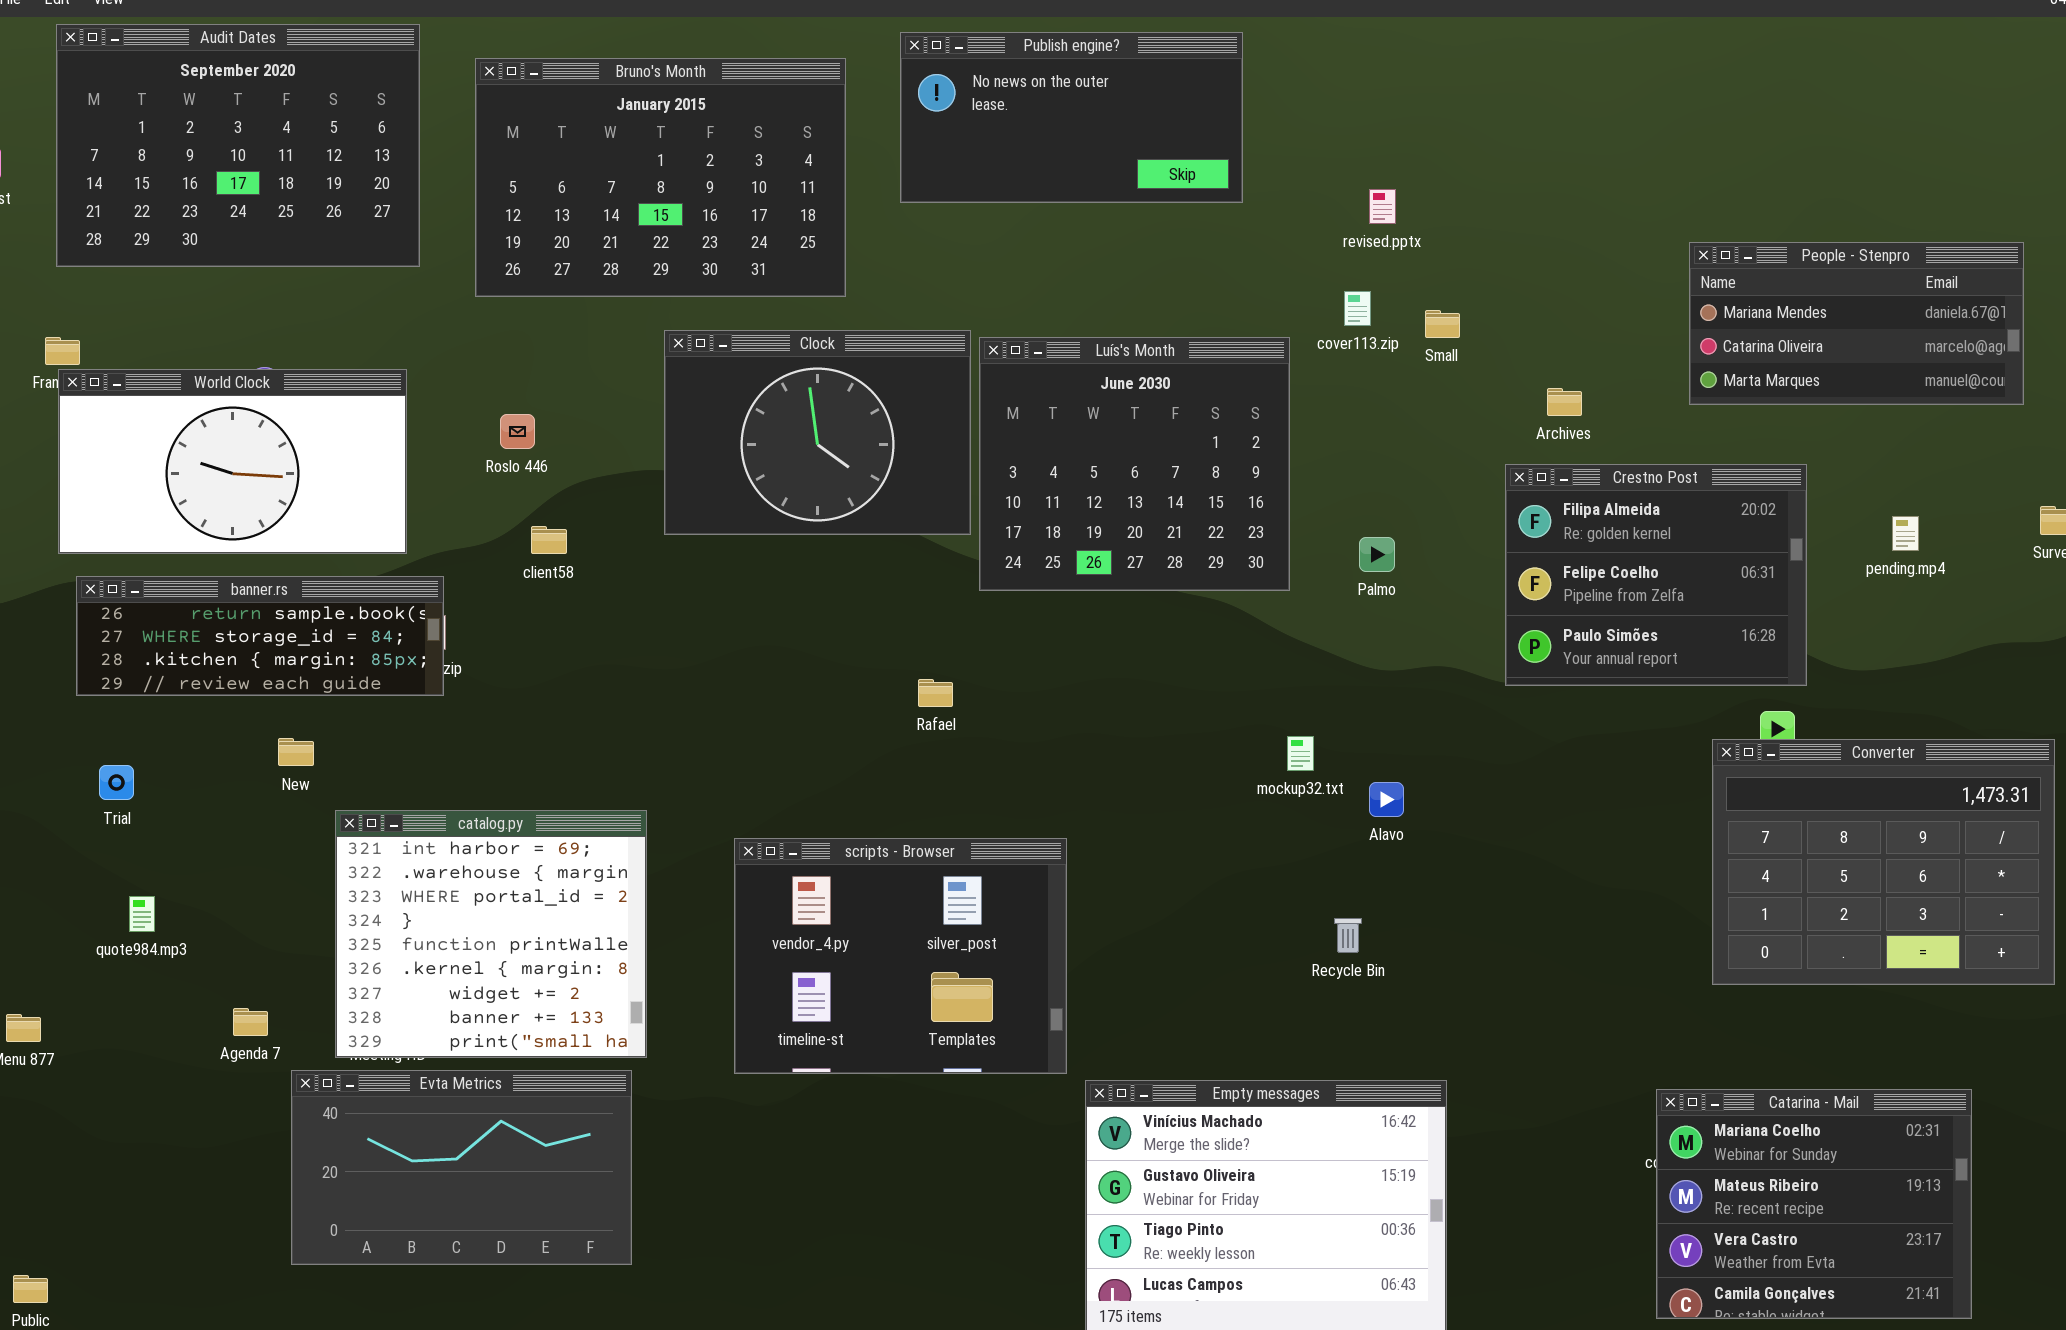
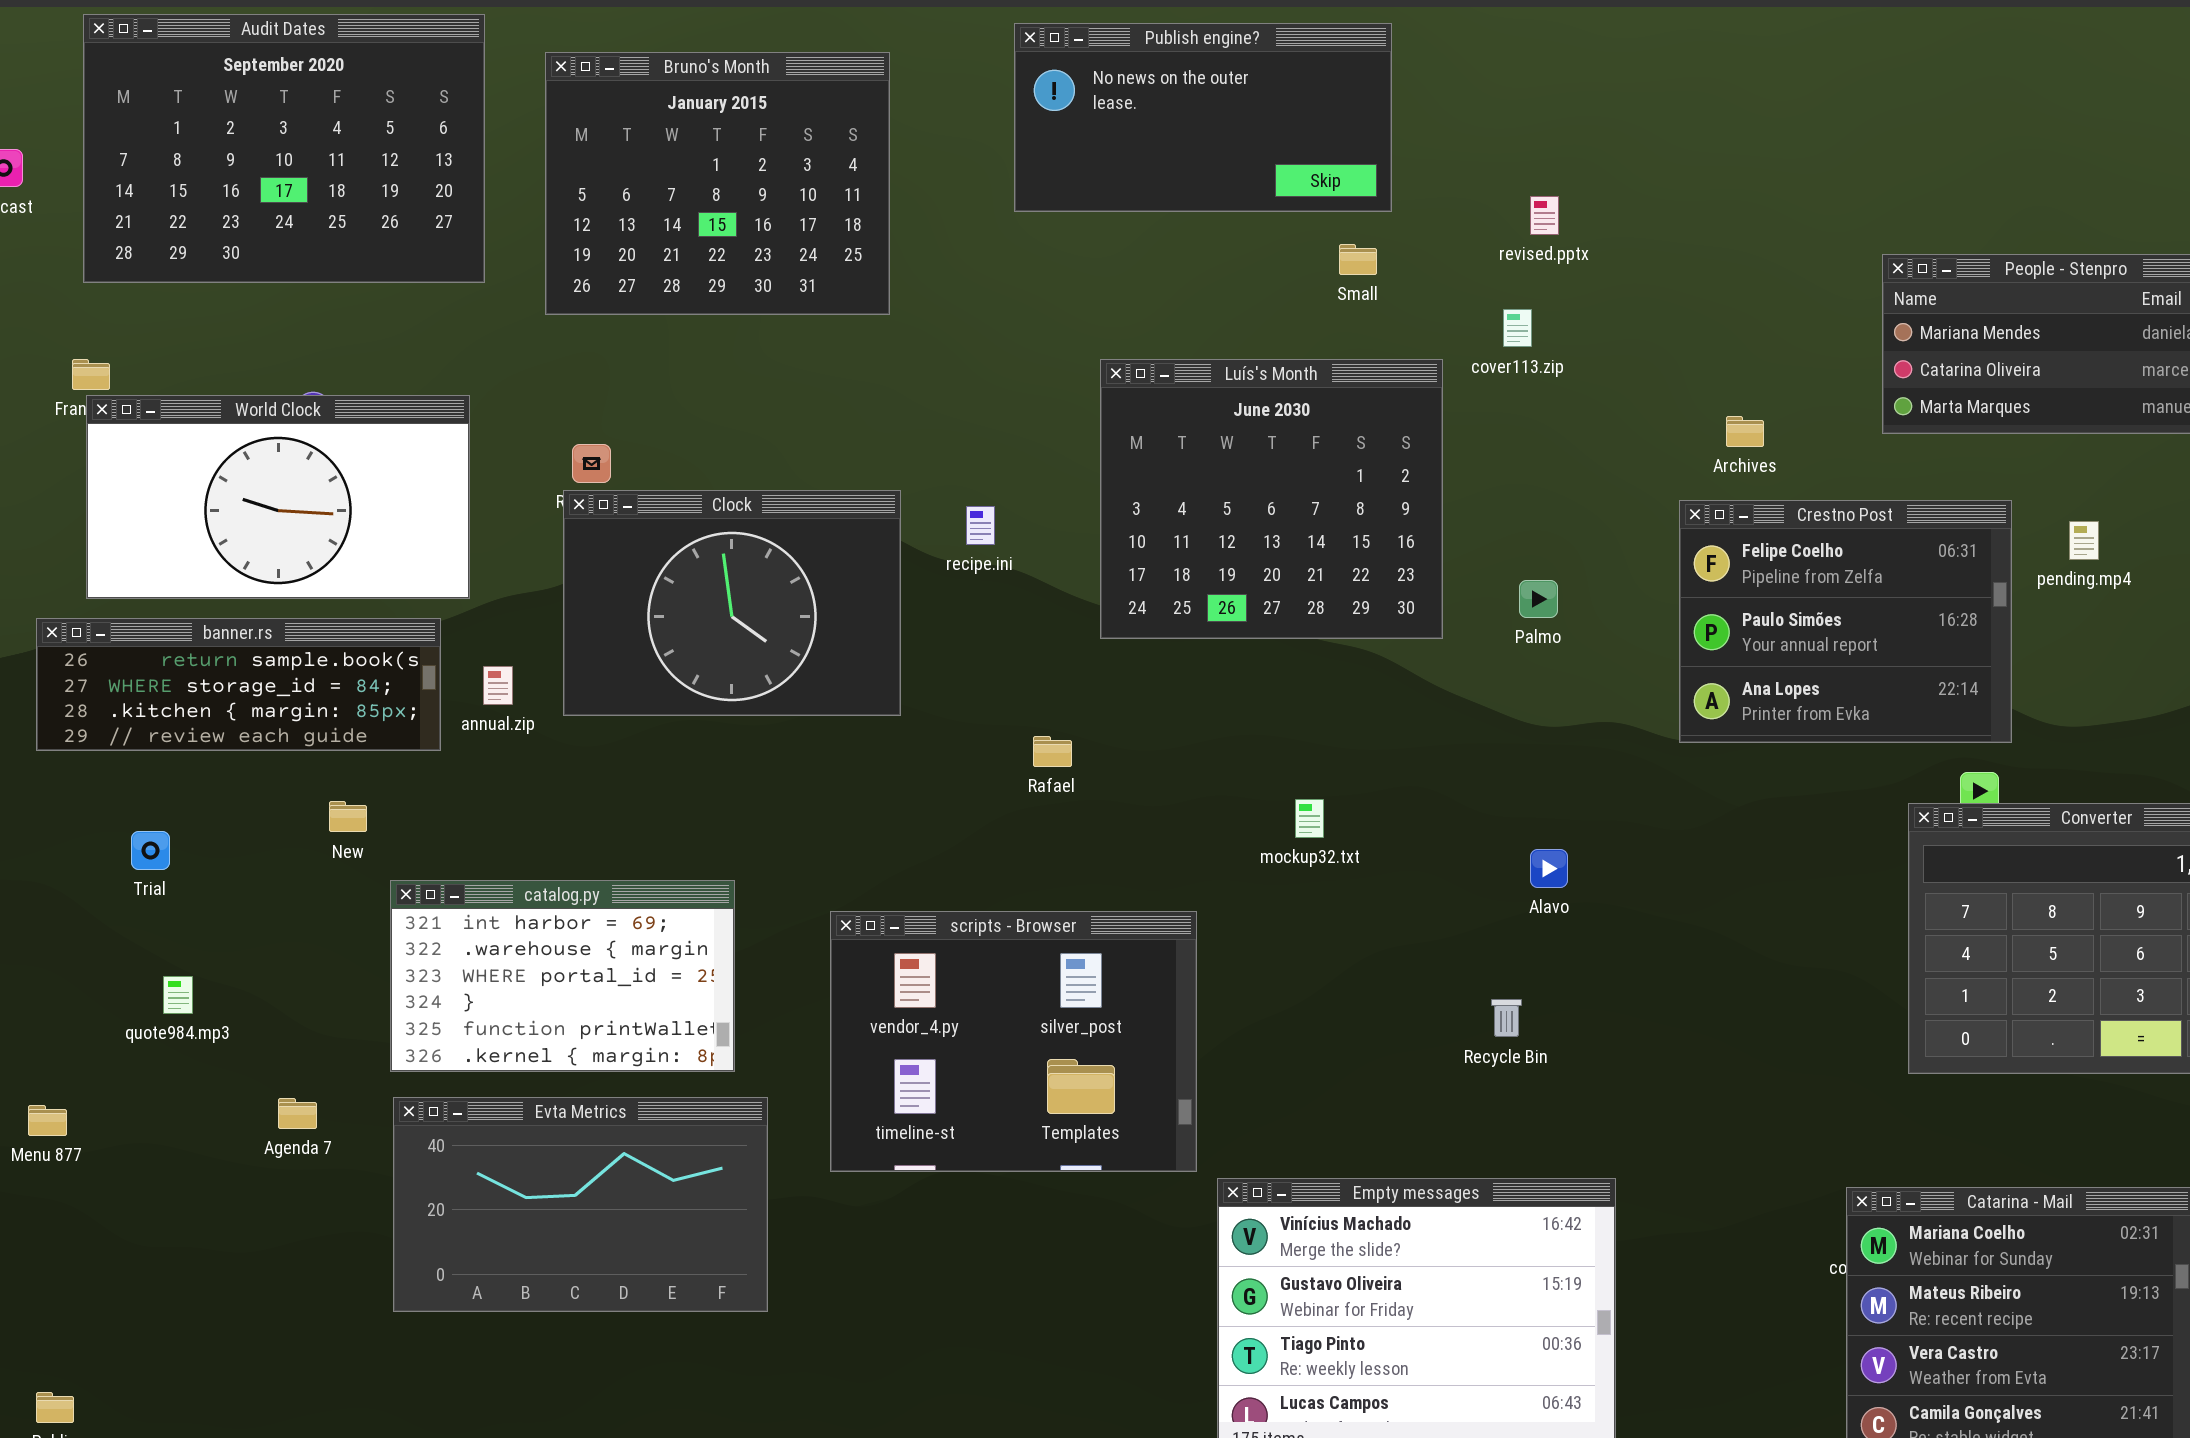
Bruno's Month: [475,58,846,297] -> [545,52,890,315], resized
Small: [1425,310,1460,338] -> [1339,244,1377,275], moved
Clock: [664,330,971,535] -> [563,490,901,716], moved
Crestno Post: [1505,464,1807,686] -> [1679,500,2012,743], scrolled down 1 row
pending.mp4: [1892,516,1919,551] -> [2069,521,2099,560], moved
banner.rs: [76,576,444,696] -> [36,618,441,751], moved
mockup32.txt: [1287,736,1314,771] -> [1295,799,1324,838], moved
catalog.py: [335,810,647,1058] -> [390,880,735,1072], resized
Evta Metrics: [291,1070,632,1265] -> [393,1097,768,1312], moved

